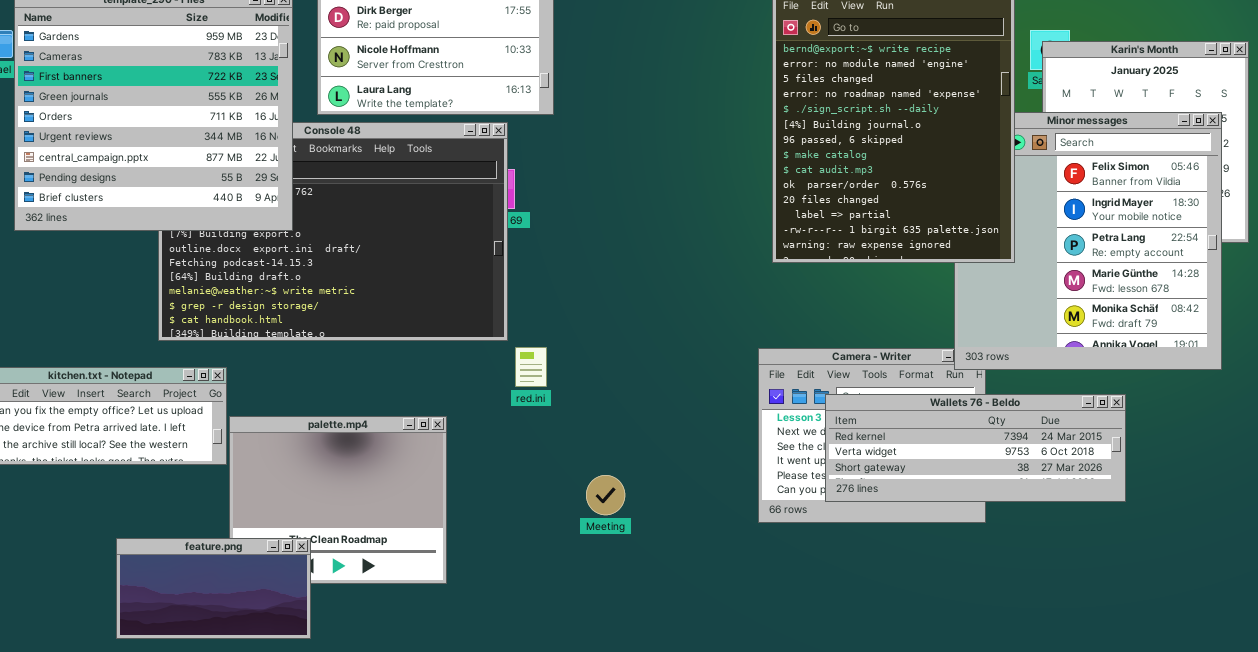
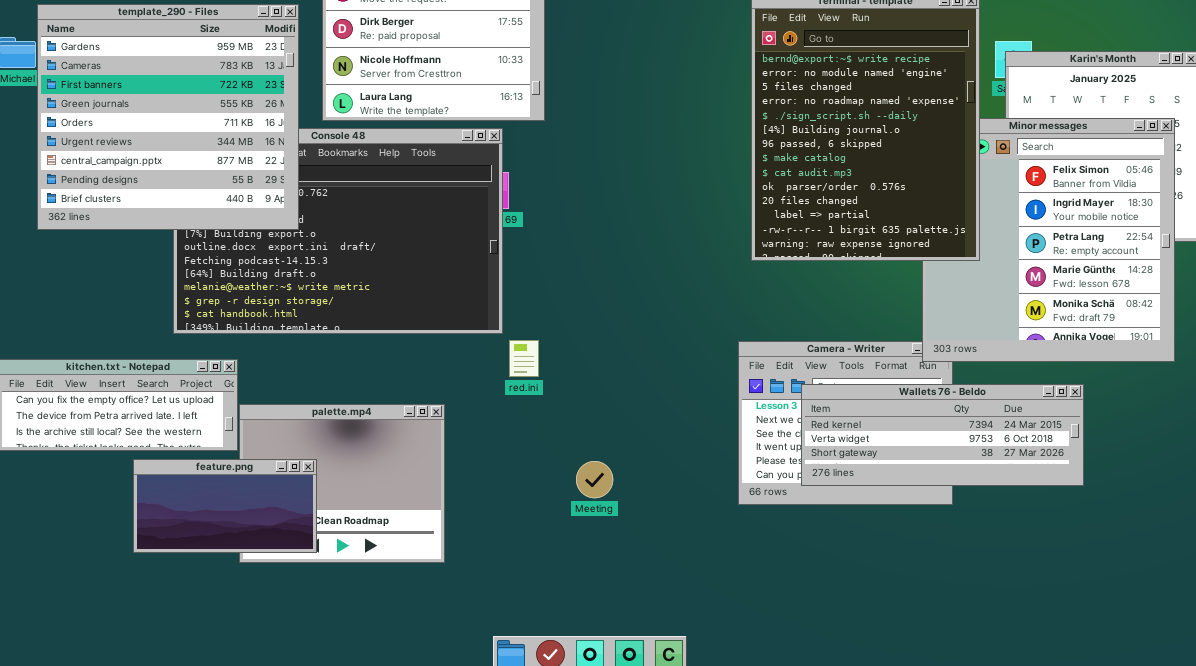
feature.png: [116,538,311,639] -> [133,459,317,553], moved

